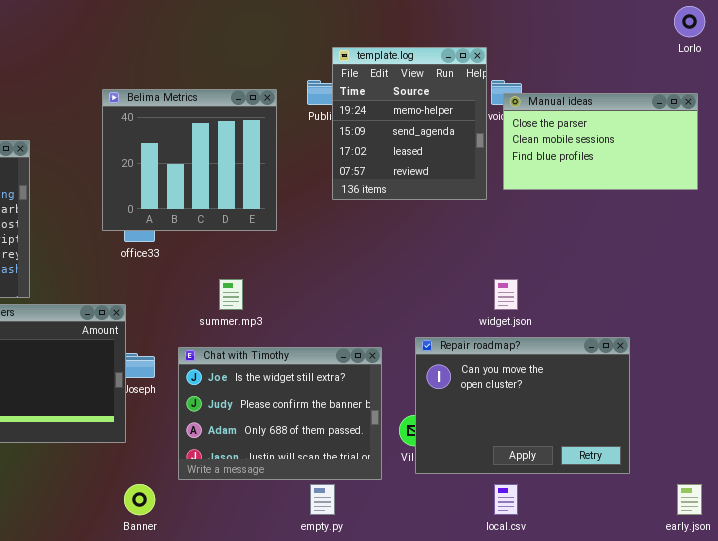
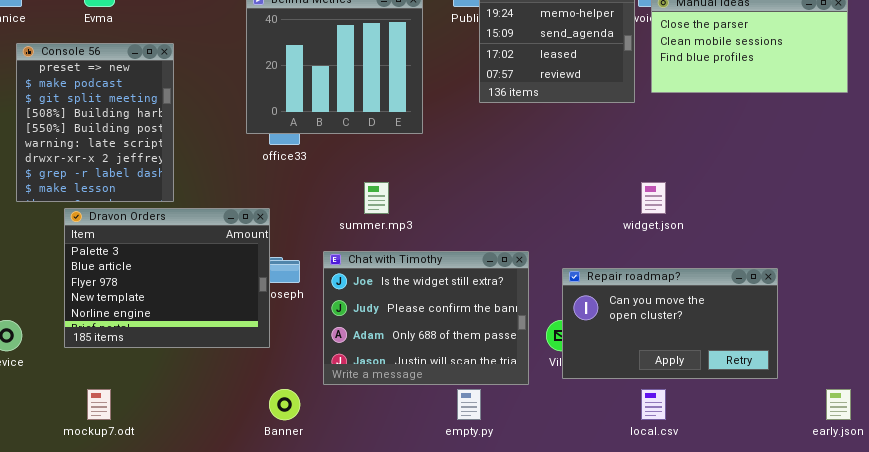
Repair roadmap?: [415,337,630,474] -> [562,268,778,379], resized

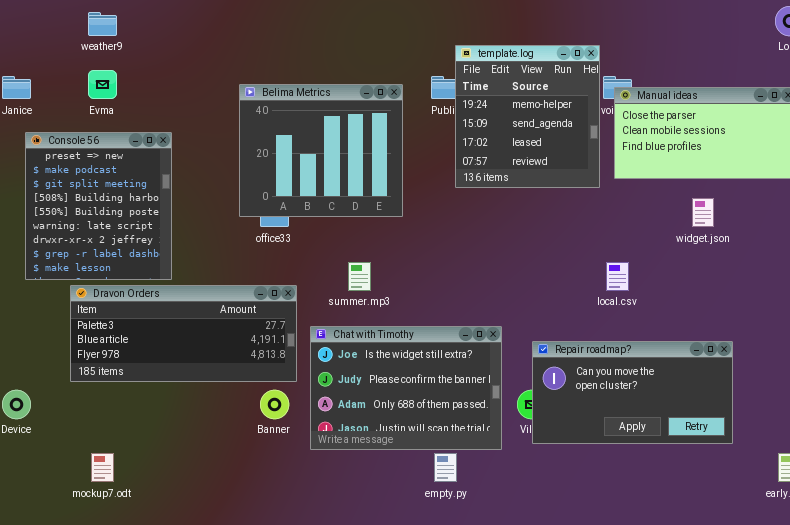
widget.json: [641,182,666,214] -> [692,198,714,227], moved
Dravon Orders: [64,208,270,348] -> [70,285,297,382], resized
Banner: [269,389,300,420] -> [260,390,289,419], moved
local.csv: [641,389,666,420] -> [606,262,629,291], moved

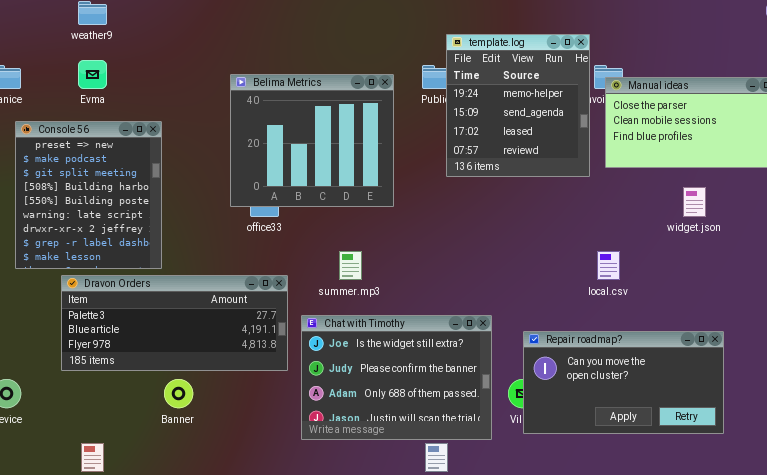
Banner: [260,390,289,419] -> [164,379,193,408], moved

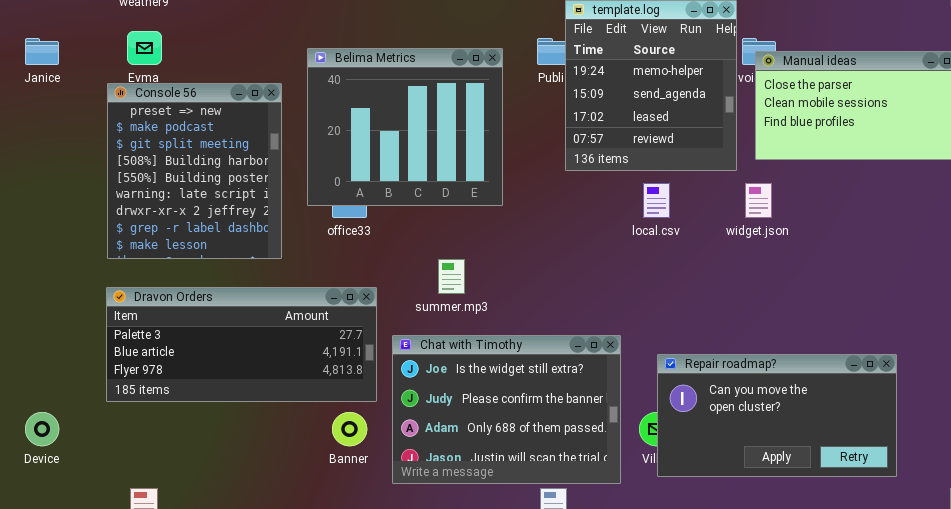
Console 56: [15,121,162,269] -> [107,83,282,259], moved
widget.json: [683,187,706,217] -> [745,183,772,218], moved
local.csv: [597,251,620,280] -> [643,183,670,218], moved
Banner: [164,379,193,408] -> [332,412,367,446], moved

